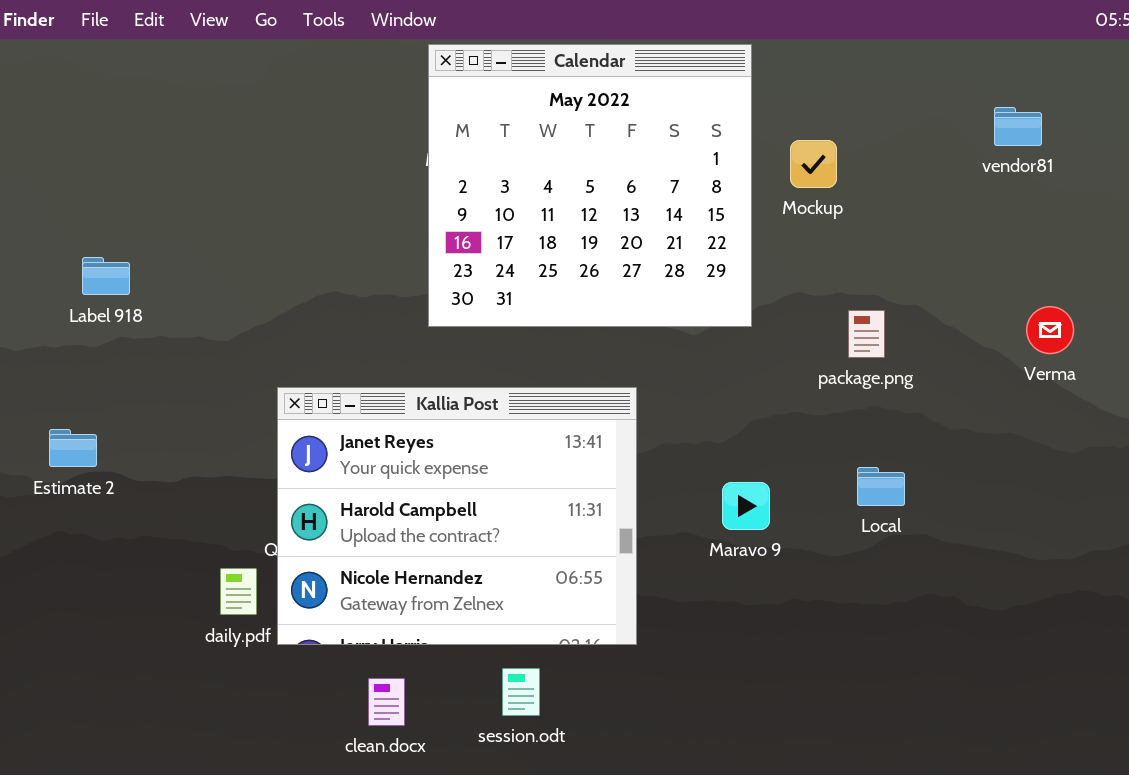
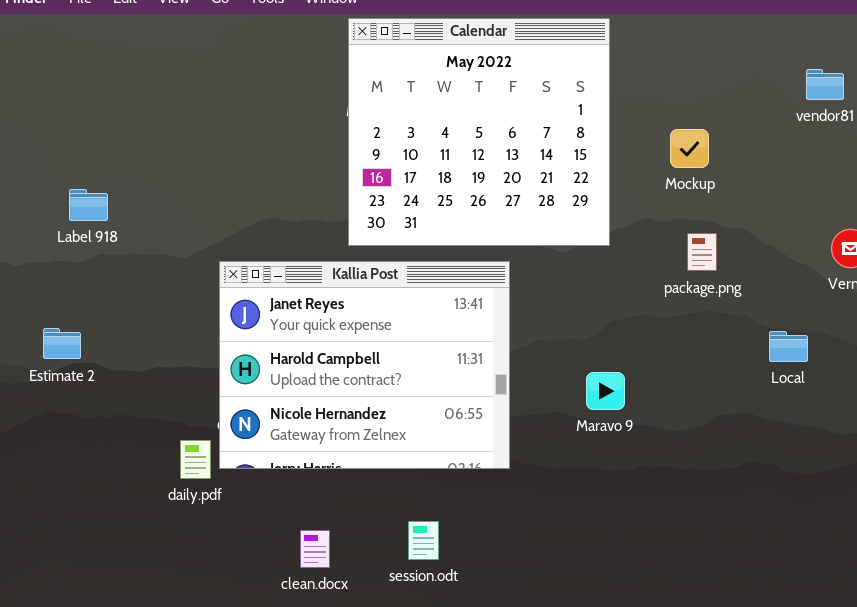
Mockup: [790,140,837,188] -> [670,129,709,168], moved
Kallia Post: [277,387,637,645] -> [219,261,510,469], moved
Local: [857,467,905,506] -> [769,331,808,362], moved

